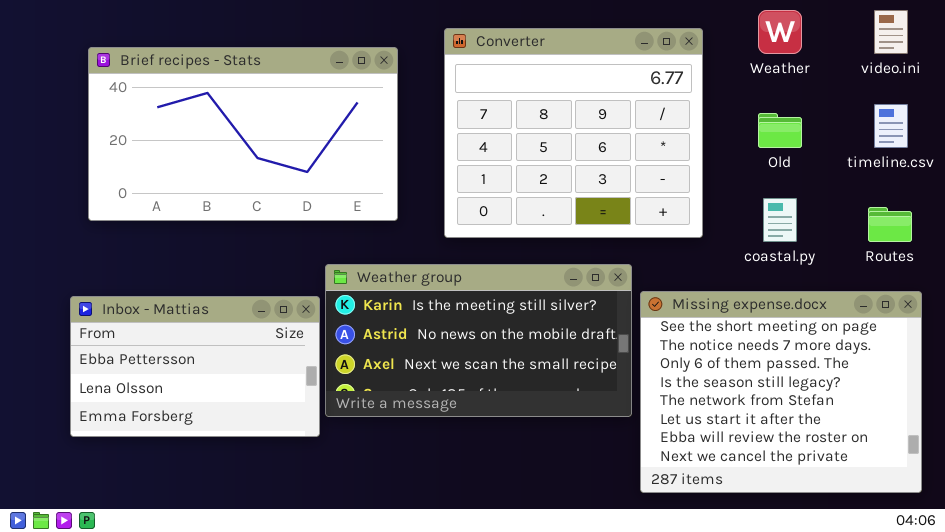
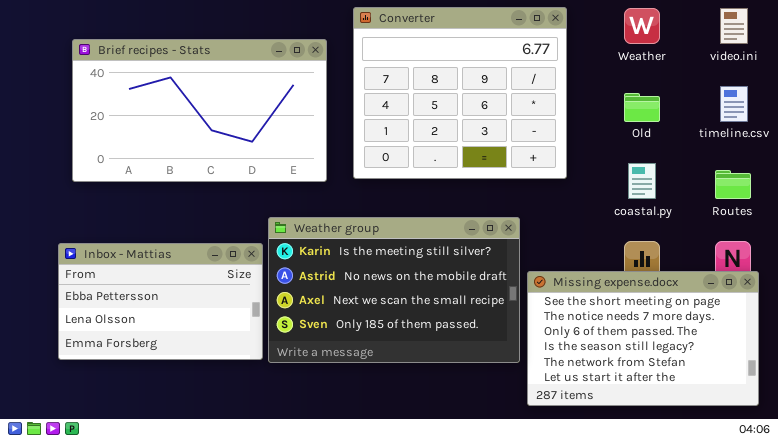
Converter: [444,28,703,238] -> [353,7,567,179], moved
Weather group: [325,264,632,417] -> [268,217,520,363], resized
Missing expense.docx: [640,291,922,493] -> [527,271,759,406], resized

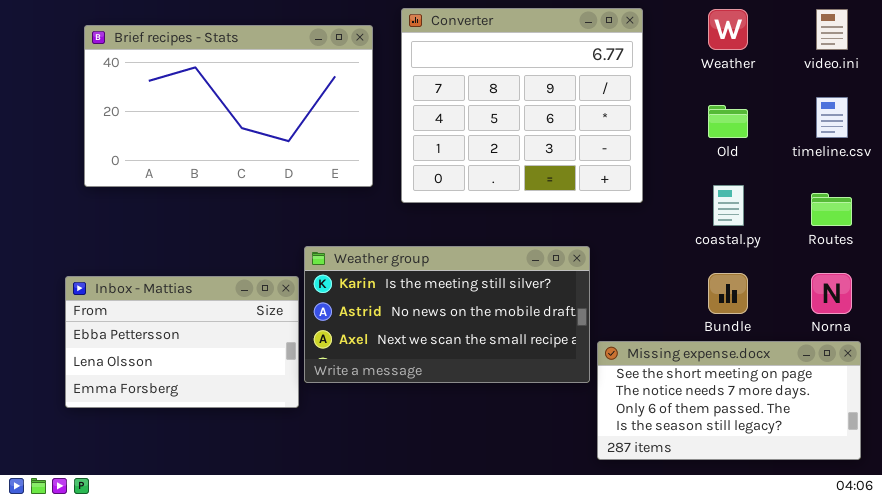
Brief recipes - Stats: [72,39,327,182] -> [84,25,373,187], moved
Weather group: [268,217,520,363] -> [304,246,590,383], resized
Missing expense.docx: [527,271,759,406] -> [597,341,861,460], resized

